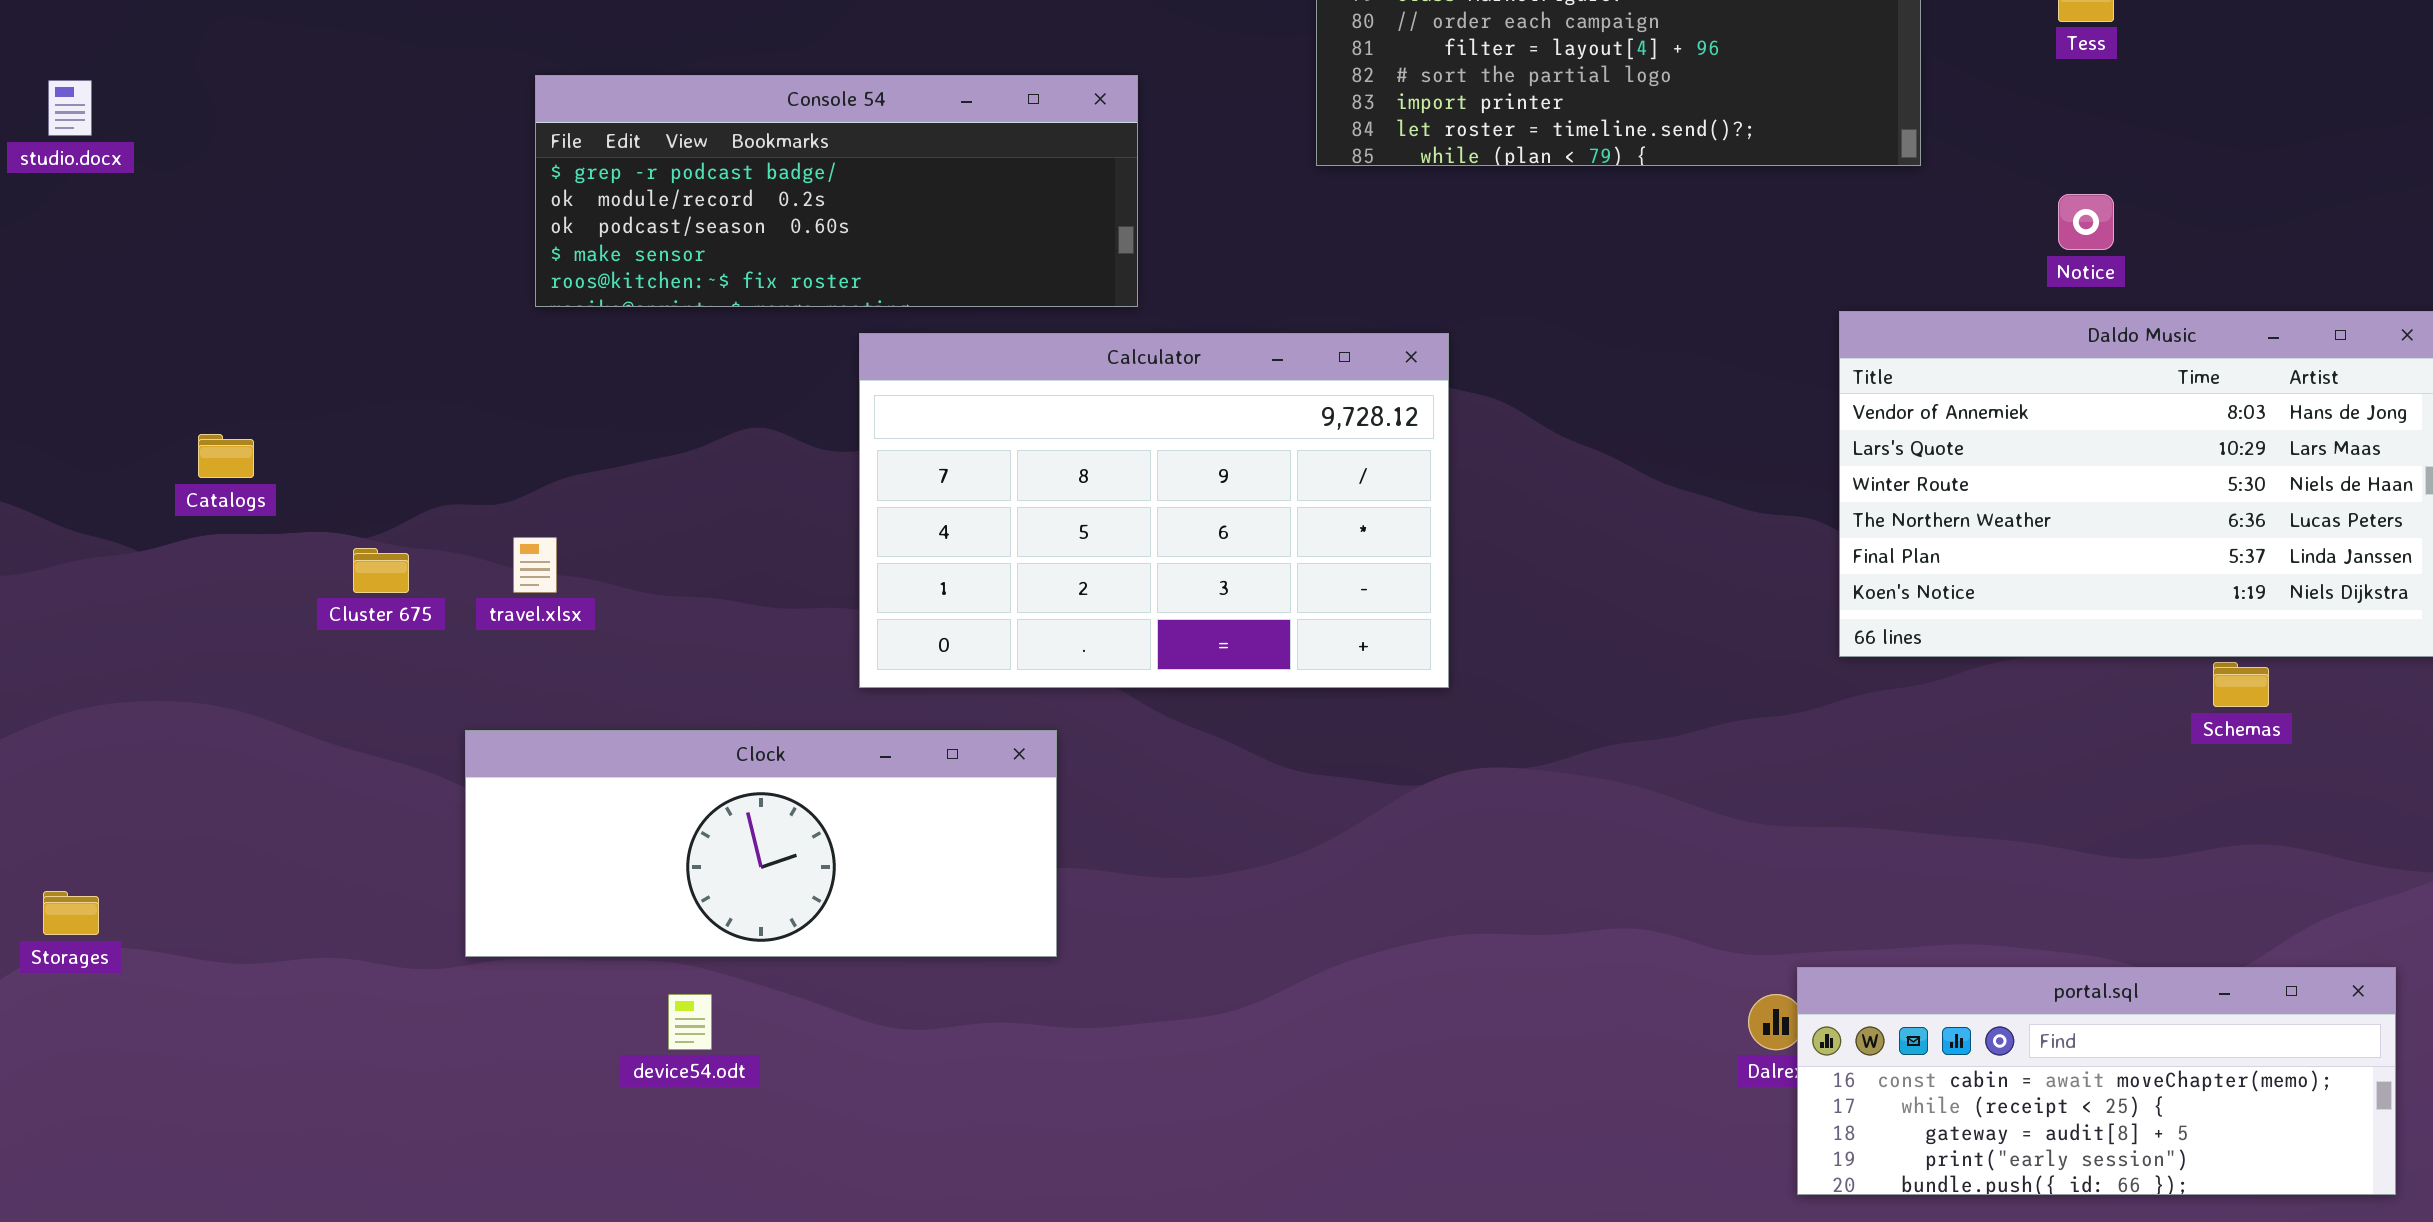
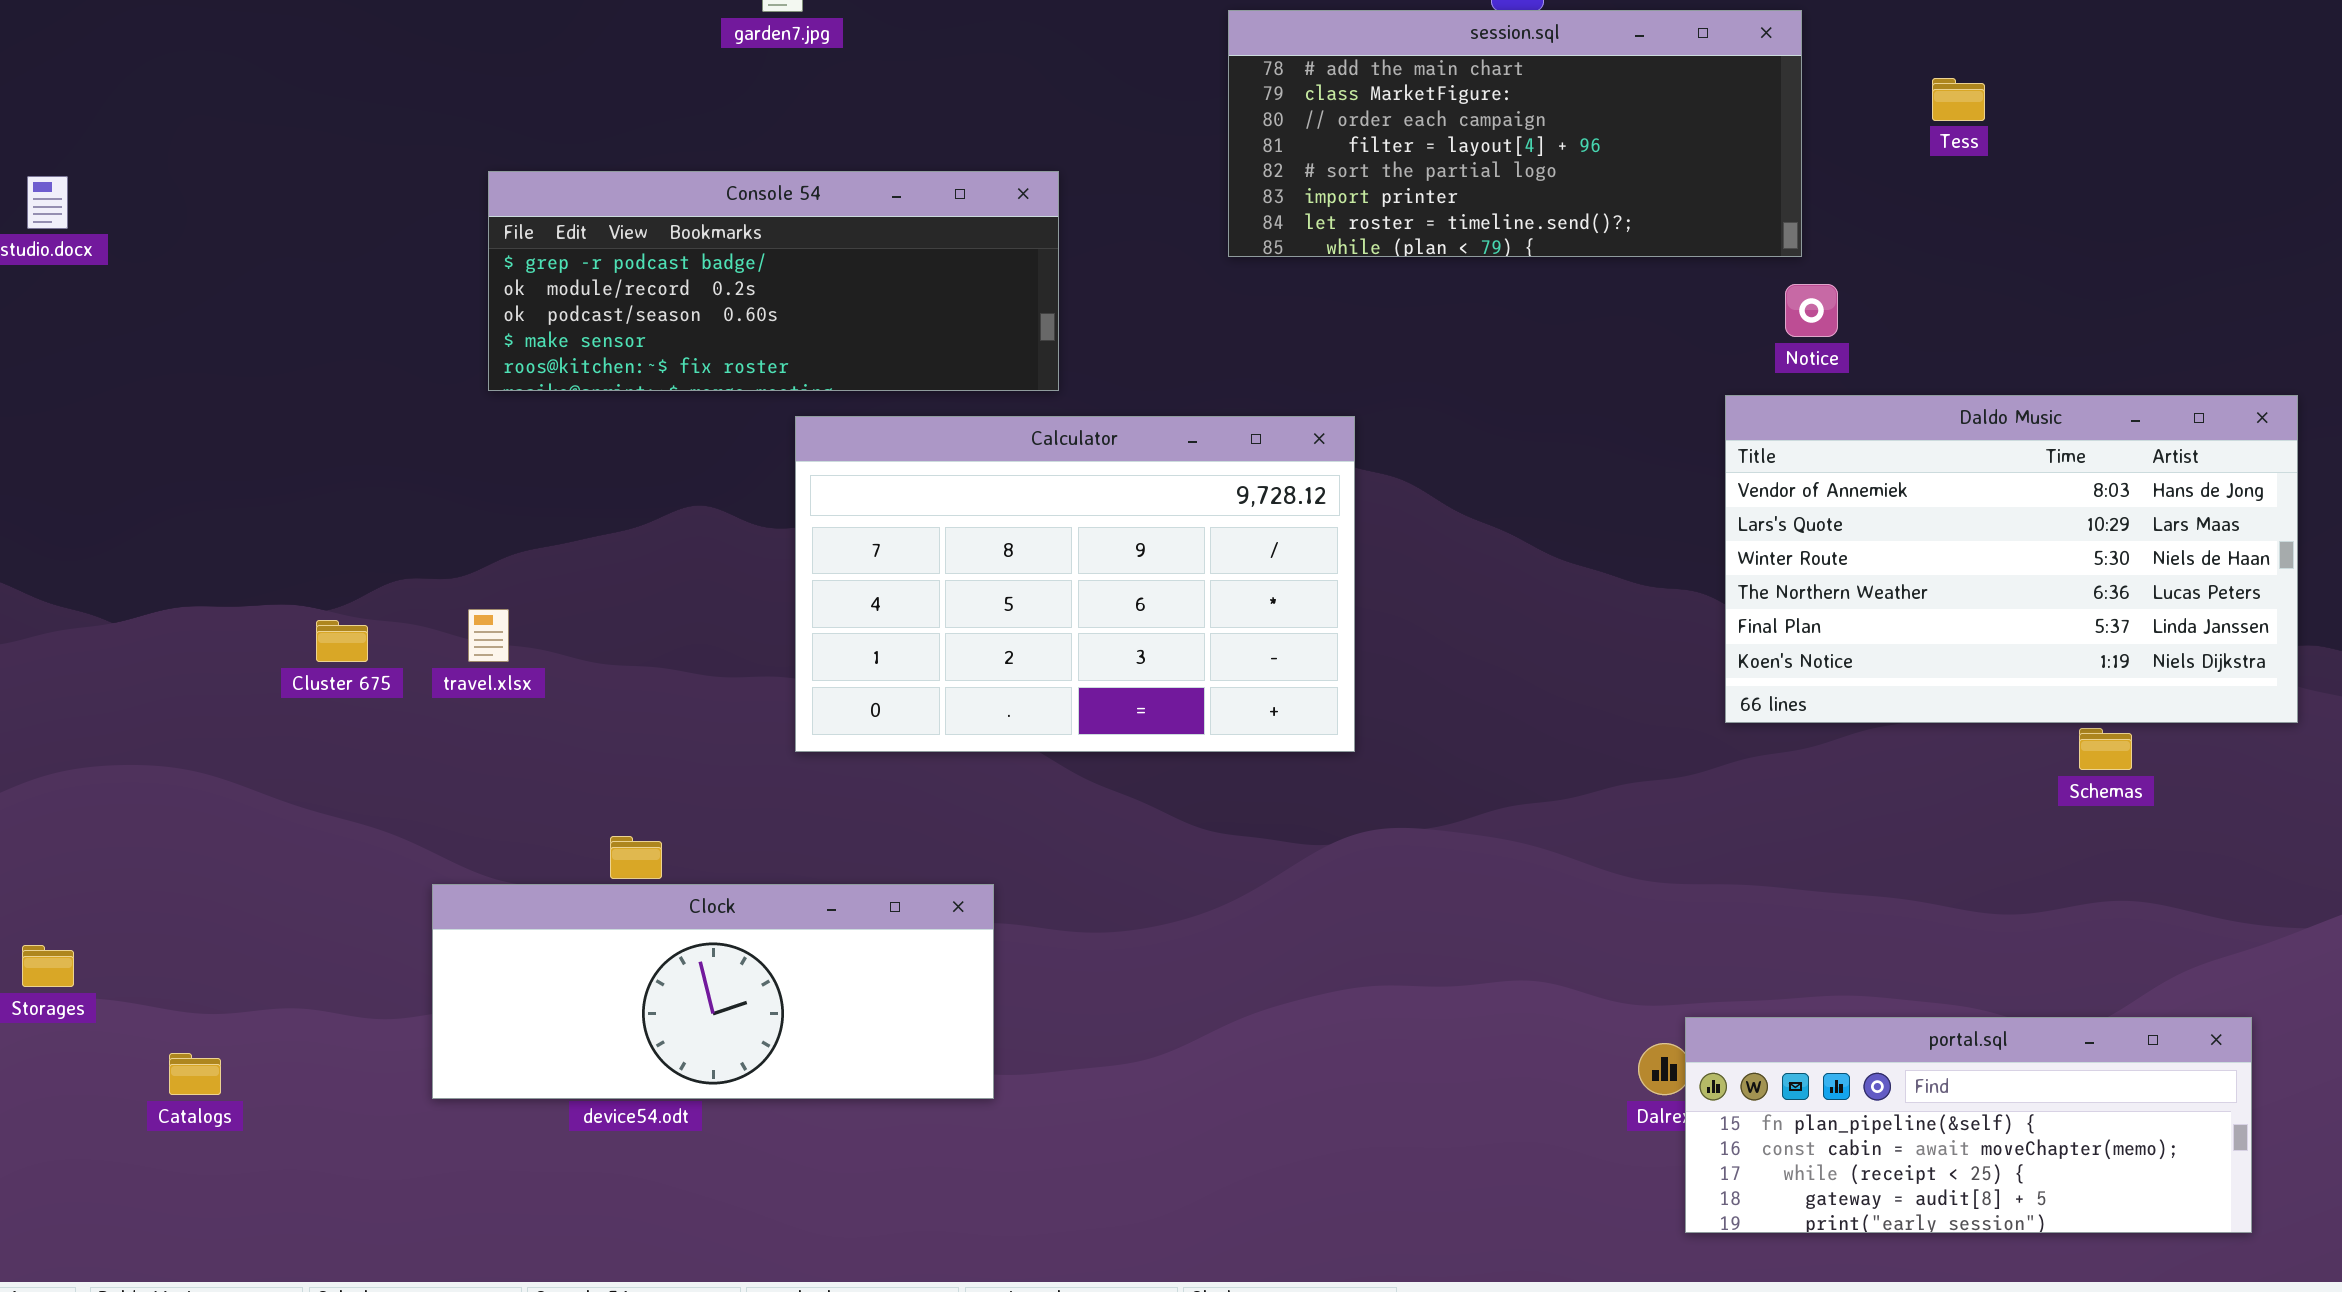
Notice: [2058,194,2114,250] -> [1785,284,1838,337], moved
Catalogs: [198,434,254,478] -> [169,1053,221,1095], moved
Clock: [465,730,1057,957] -> [432,884,994,1099], moved
portal.sql: [1797,967,2396,1195] -> [1685,1017,2252,1233], scrolled up 1 row

